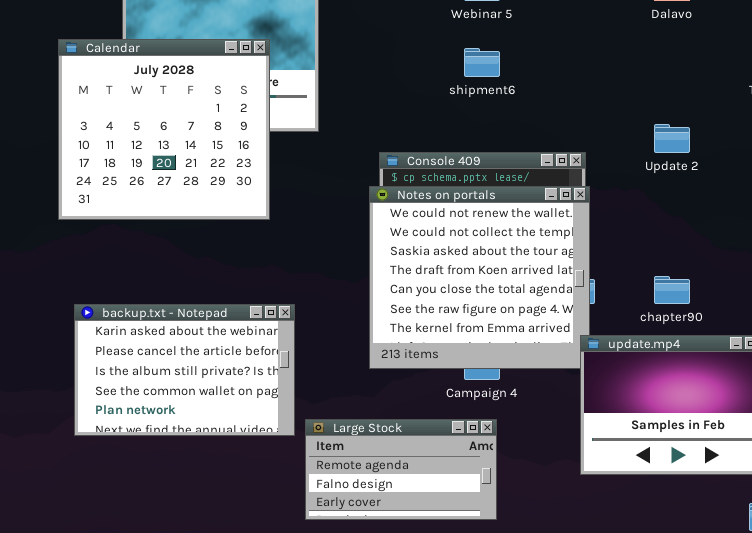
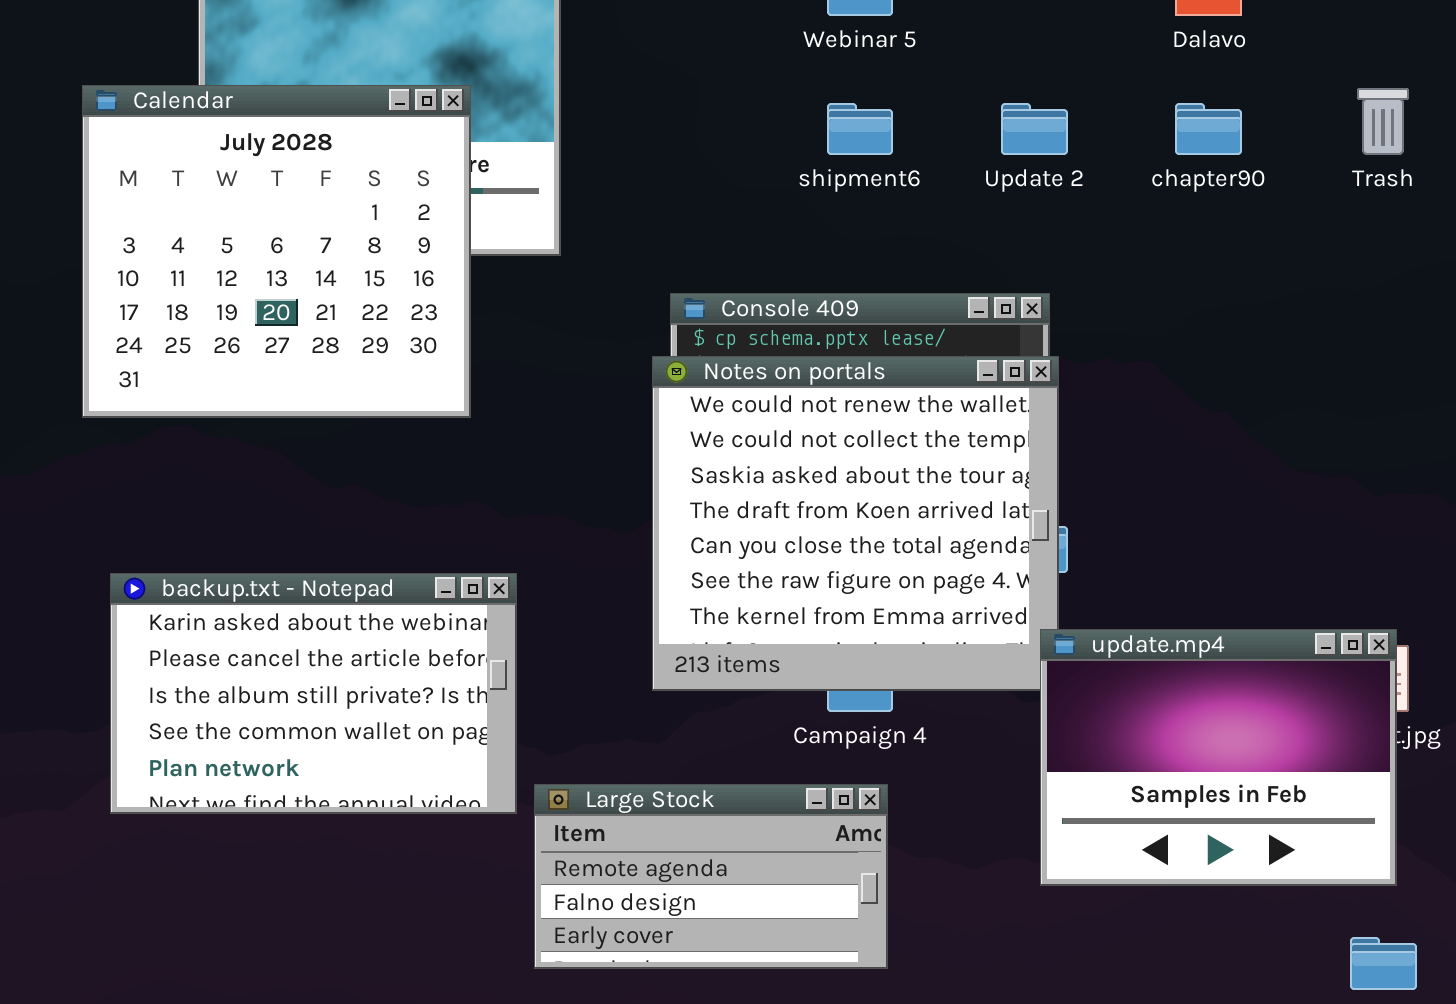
Update 2: [654,124,690,153] -> [1001,103,1068,155], moved
chapter90: [654,276,690,304] -> [1175,103,1242,155], moved

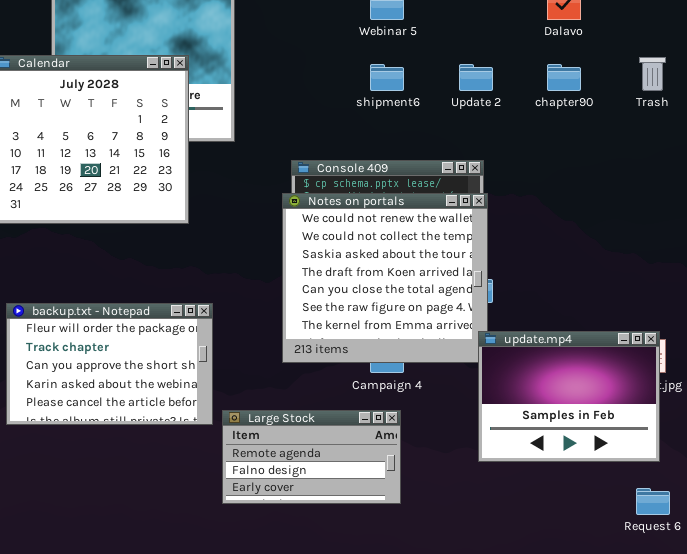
backup.txt - Notepad: [110,573,517,814] -> [6,303,213,425], scrolled up 3 rows

